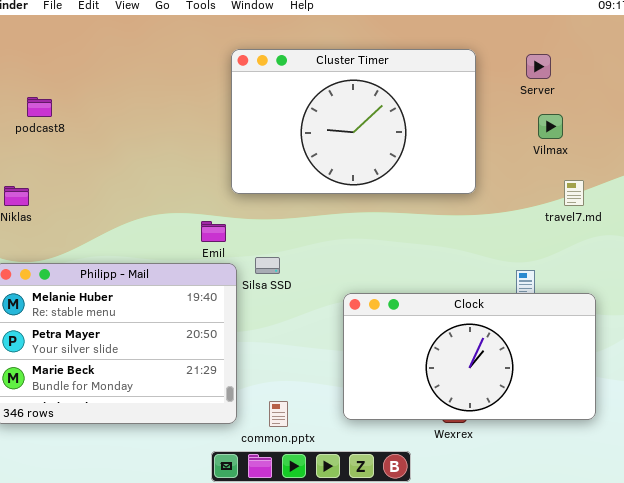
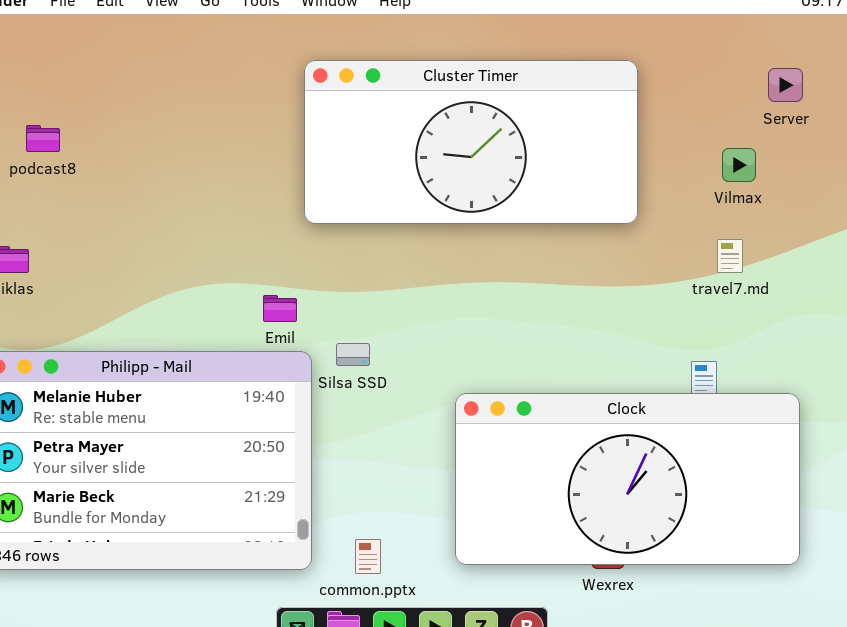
Cluster Timer: [231,49,476,194] -> [304,60,638,224], resized
Server: [526,54,551,79] -> [768,68,803,102], moved
travel7.md: [564,180,584,206] -> [717,239,743,273], moved

